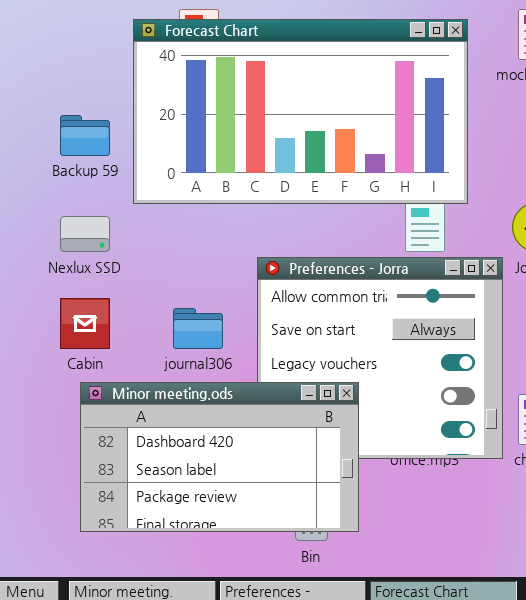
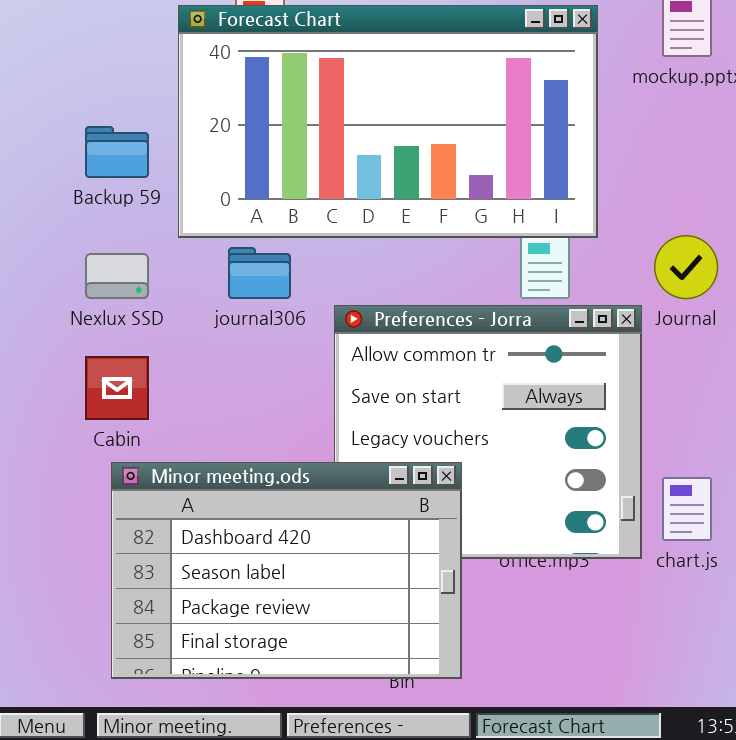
journal306: [173,308,223,349] -> [228,247,291,299], moved
Minor meeting.ods: [80,382,359,532] -> [111,462,462,679], resized

